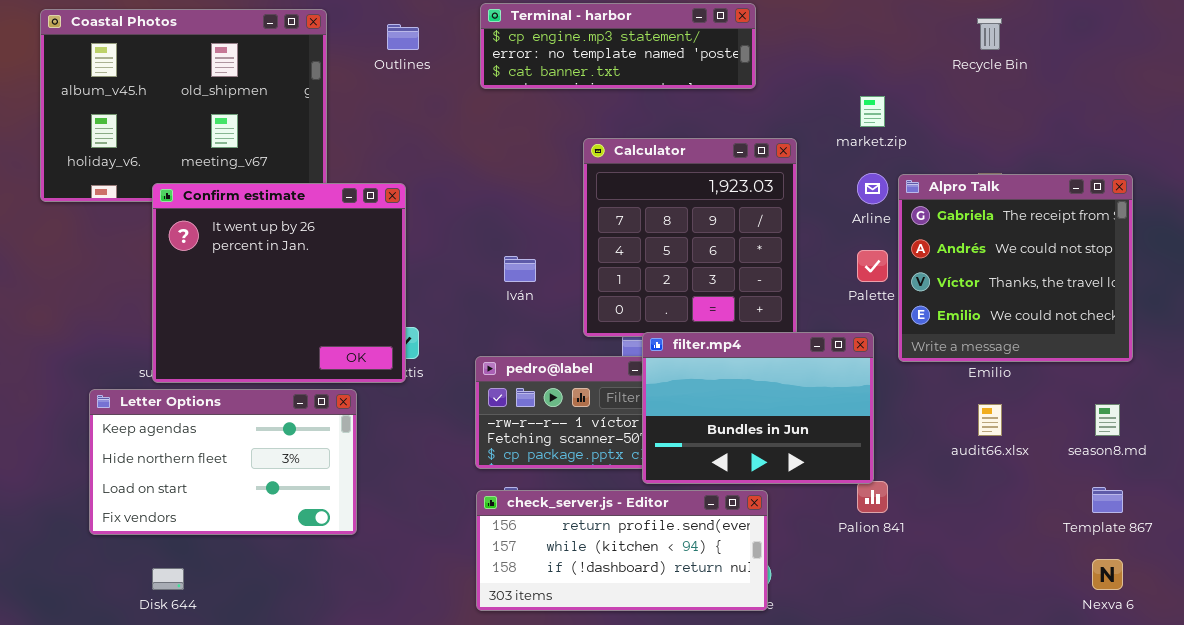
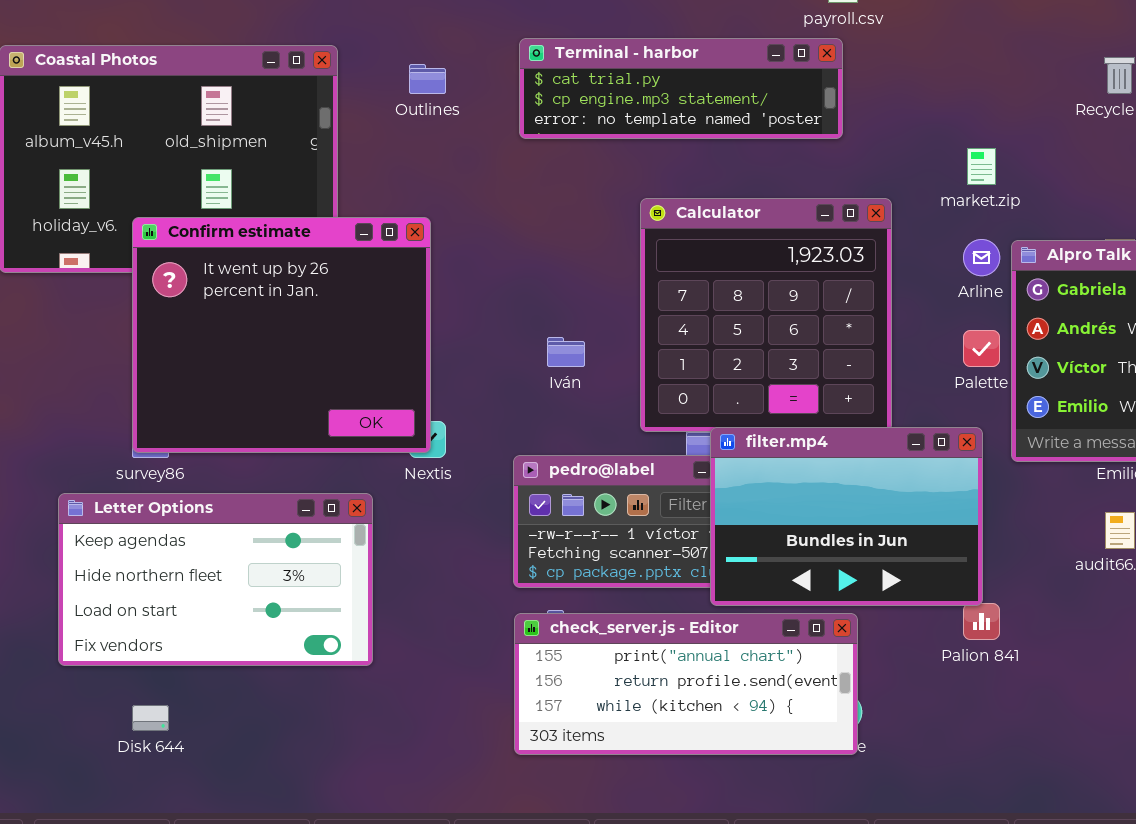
Terminal - harbor: [480,3,756,89] -> [519,38,843,139], scrolled up 1 row
Confirm estimate: [152,183,406,383] -> [132,217,431,453], moved
check_server.js - Editor: [476,490,768,611] -> [514,613,858,755], scrolled up 1 row

